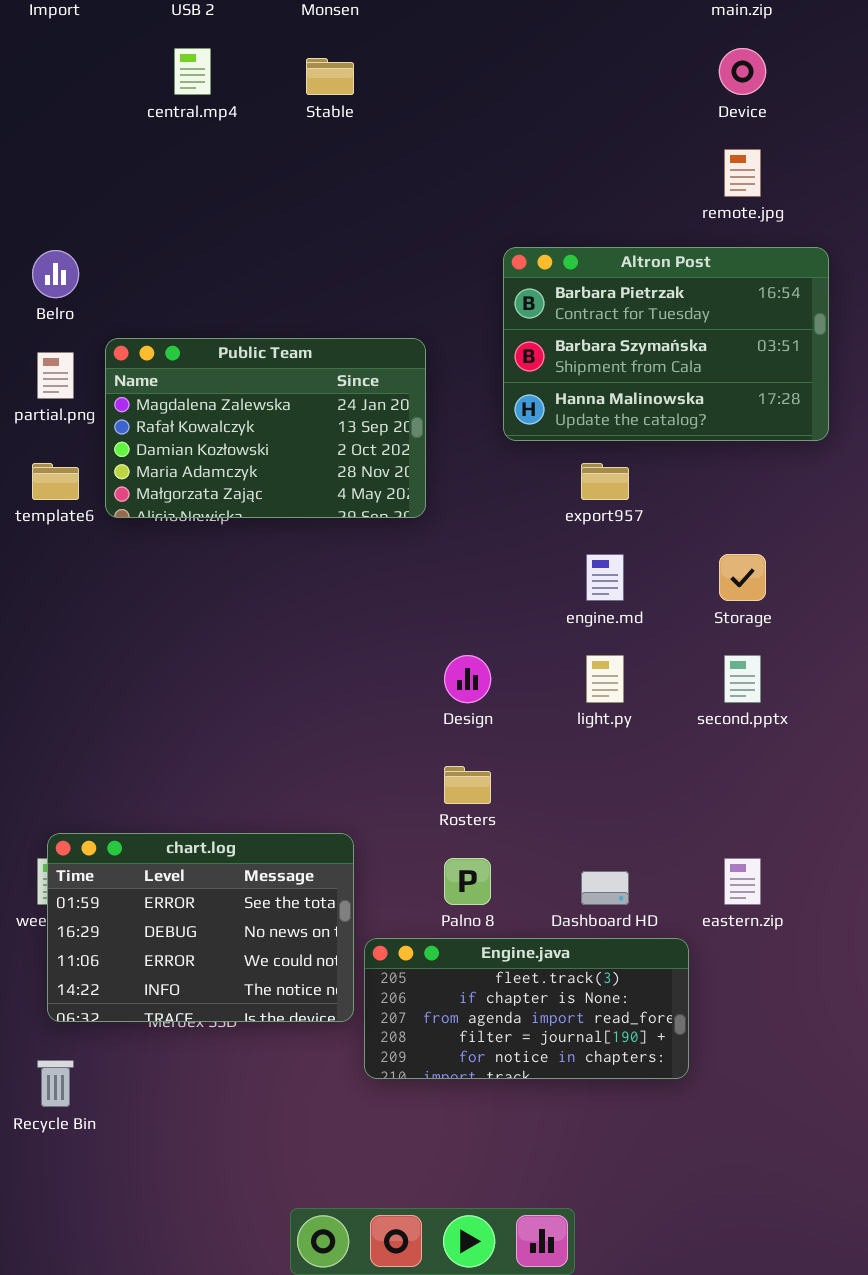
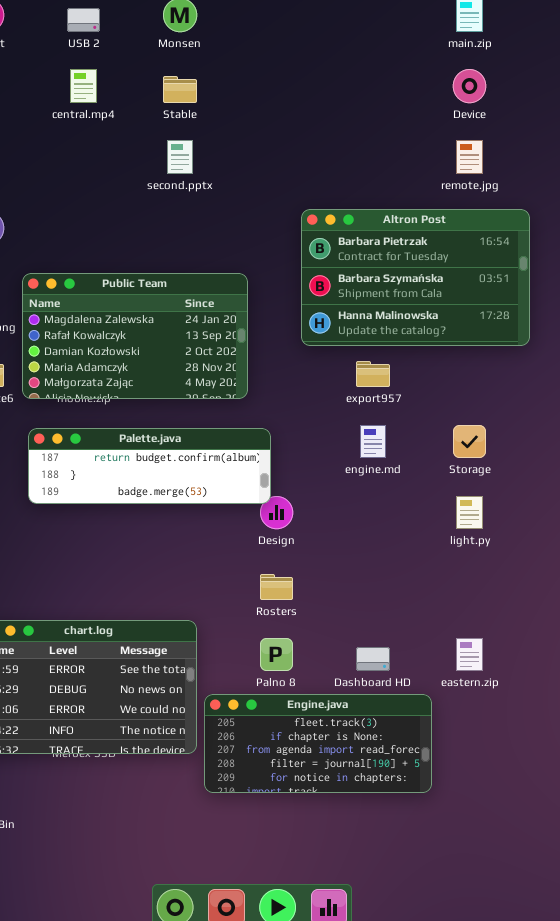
Palette.java: none -> [28,428,271,504], opened
light.py: [586,655,624,703] -> [456,496,483,529], moved
second.pptx: [724,655,761,703] -> [167,140,193,174], moved

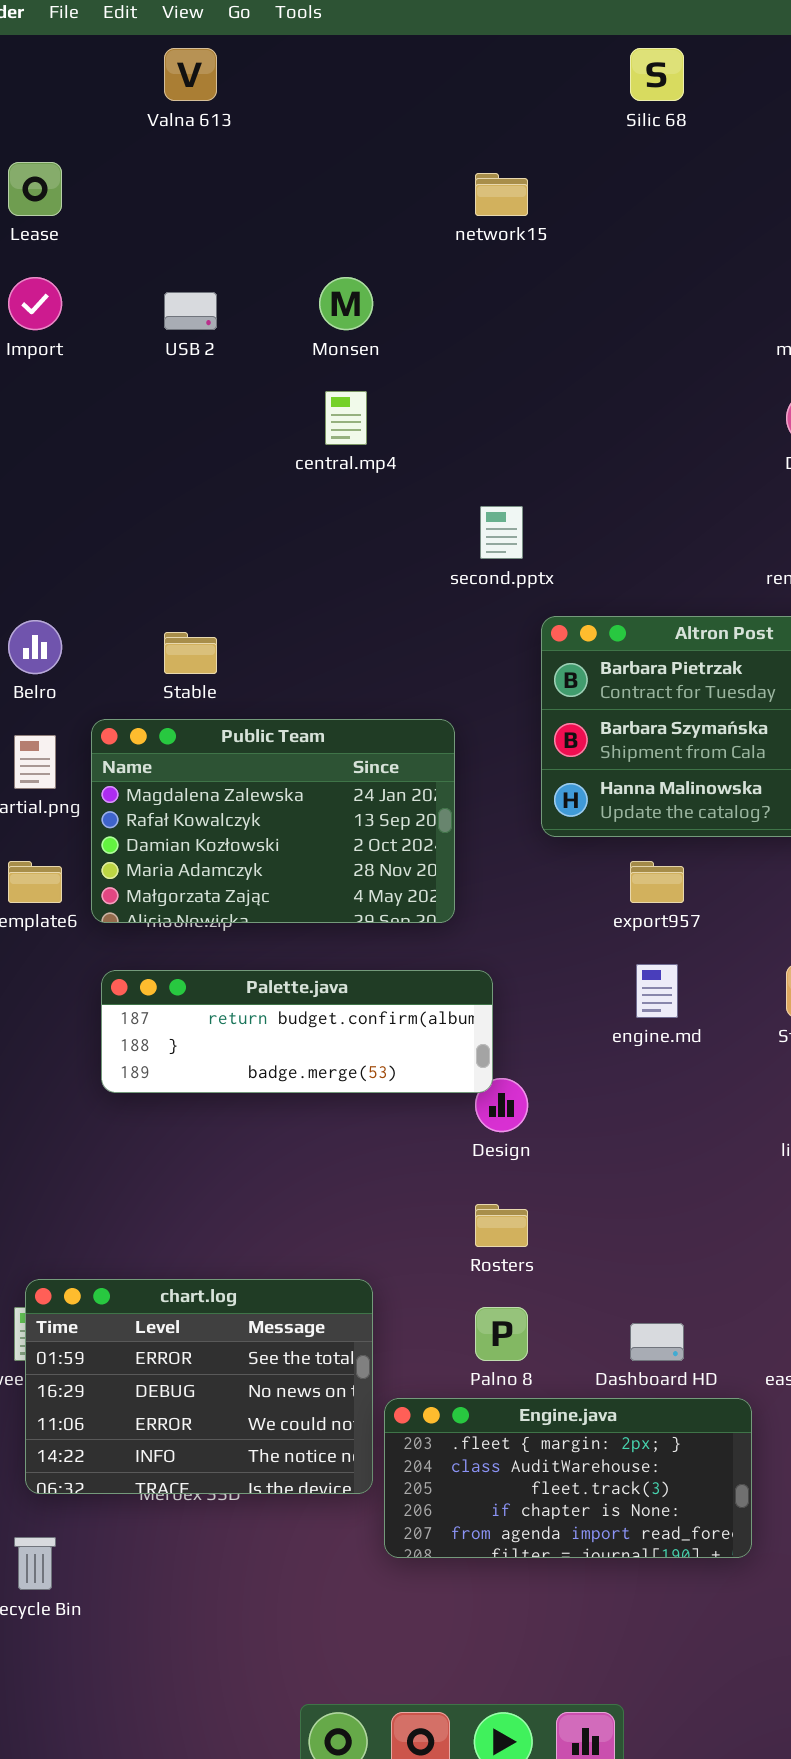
central.mp4: [70,69,97,103] -> [325,391,367,445], moved
Stable: [163,76,197,103] -> [164,632,217,674], moved
second.pptx: [167,140,193,174] -> [480,506,523,559], moved
Engine.java: [204,694,432,793] -> [384,1398,752,1558], scrolled up 2 rows

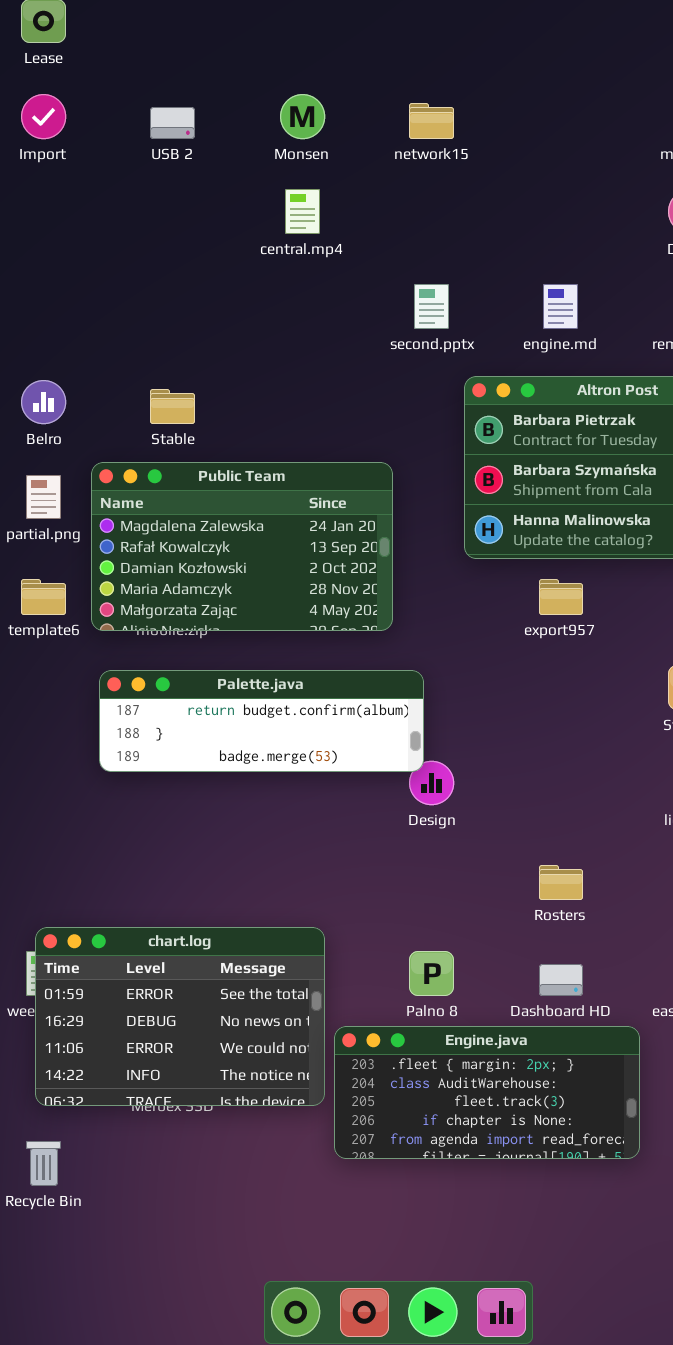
network15: [475,173,528,216] -> [409,103,454,139], moved
engine.md: [636,964,678,1018] -> [543,284,578,329], moved
Rosters: [475,1204,528,1247] -> [539,865,583,900], moved

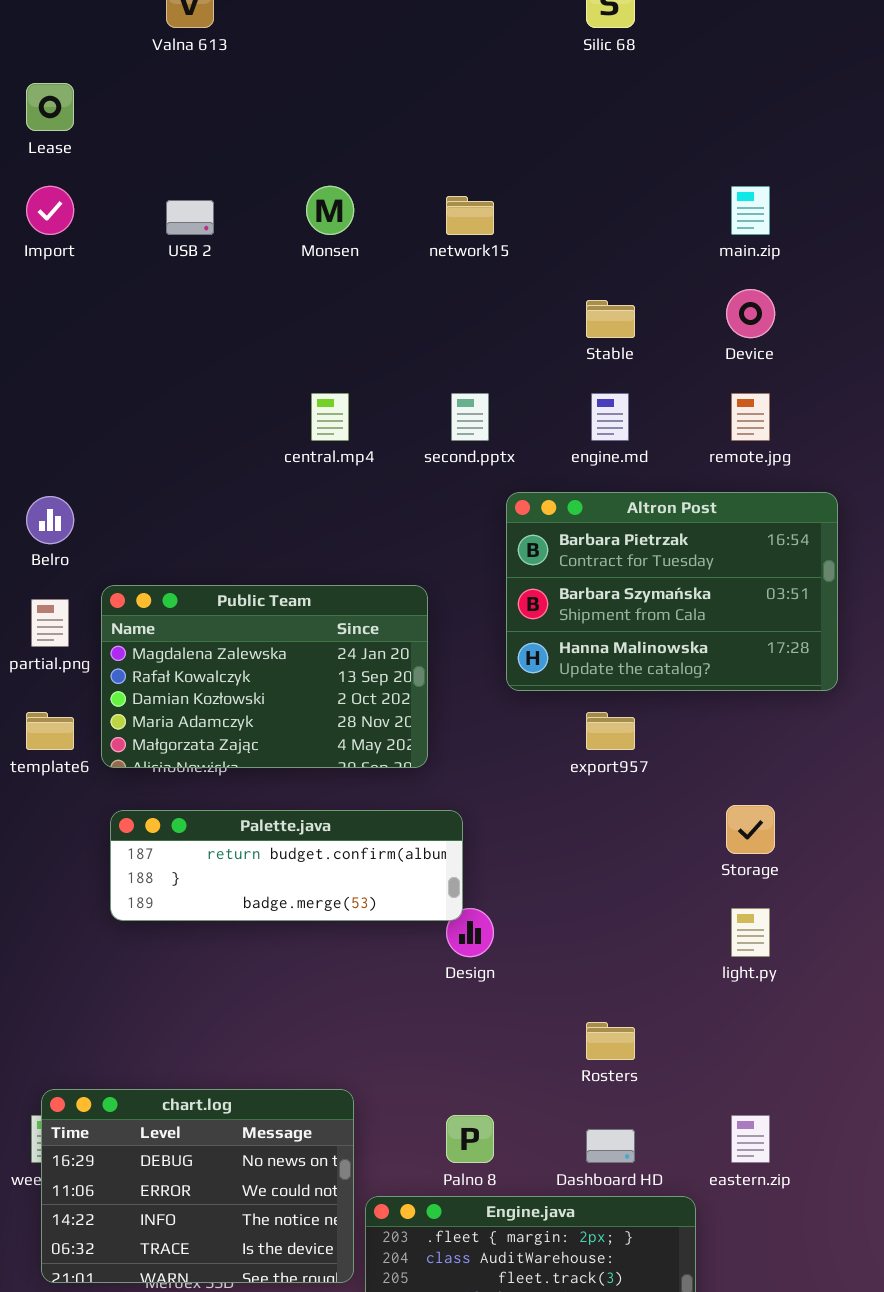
central.mp4: [285,189,320,234] -> [311,393,349,441], moved
Stable: [150,389,195,424] -> [586,300,635,338], moved
chart.log: [35,927,325,1106] -> [41,1089,354,1283], scrolled down 1 row

